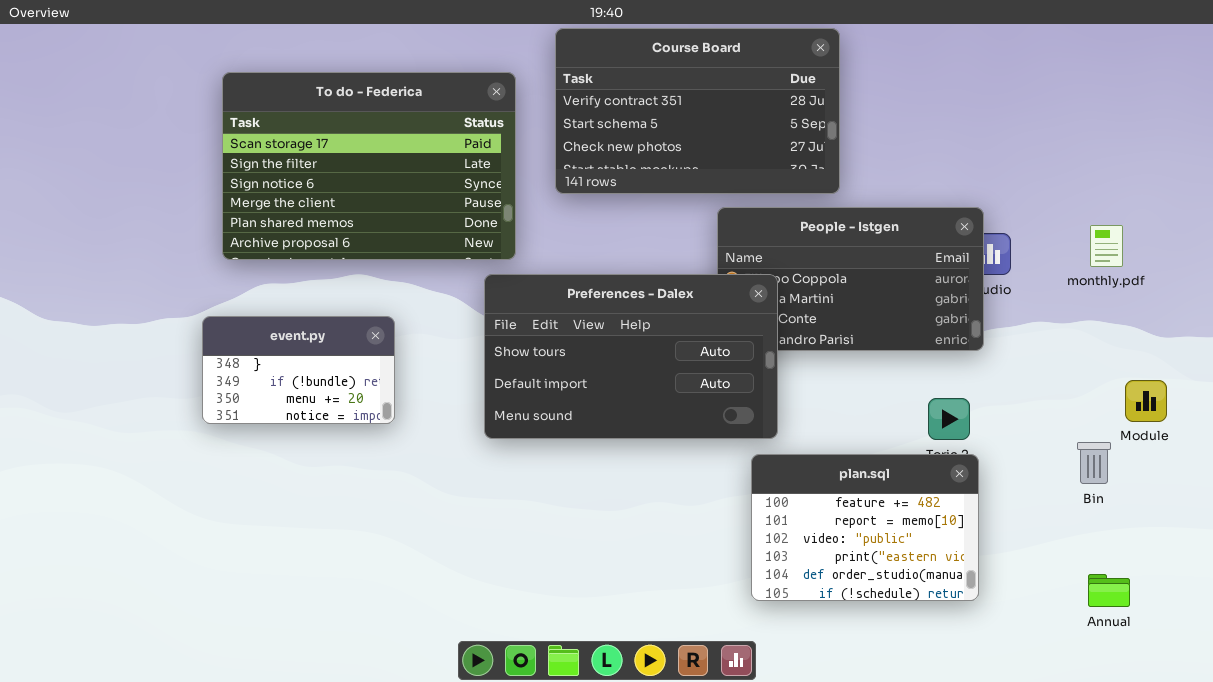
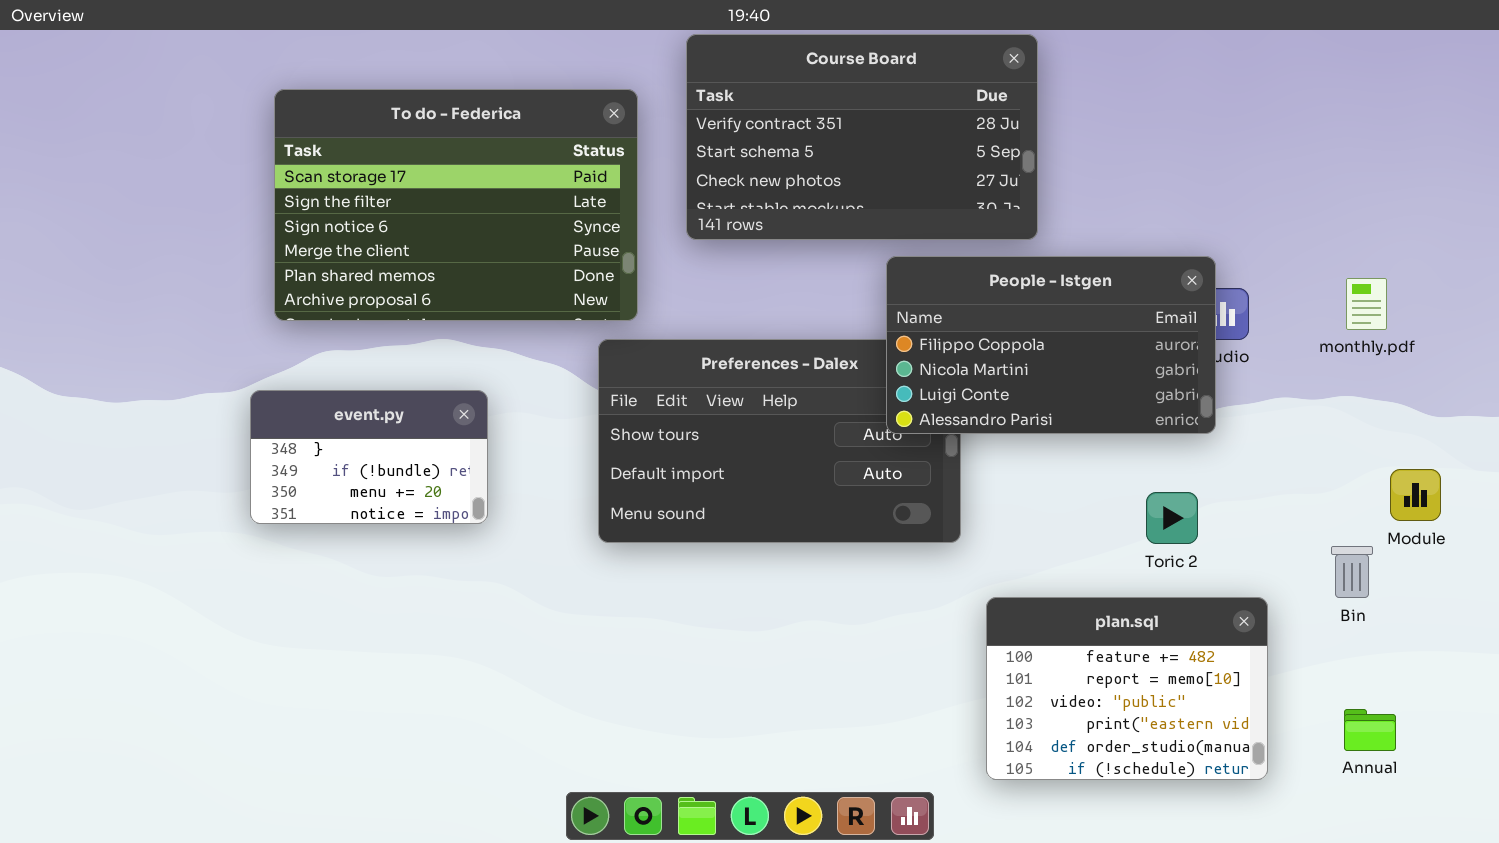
People - Istgen: [717,207,984,351] -> [886,256,1216,434], raised
plan.sql: [751,454,979,601] -> [986,597,1268,780], moved

